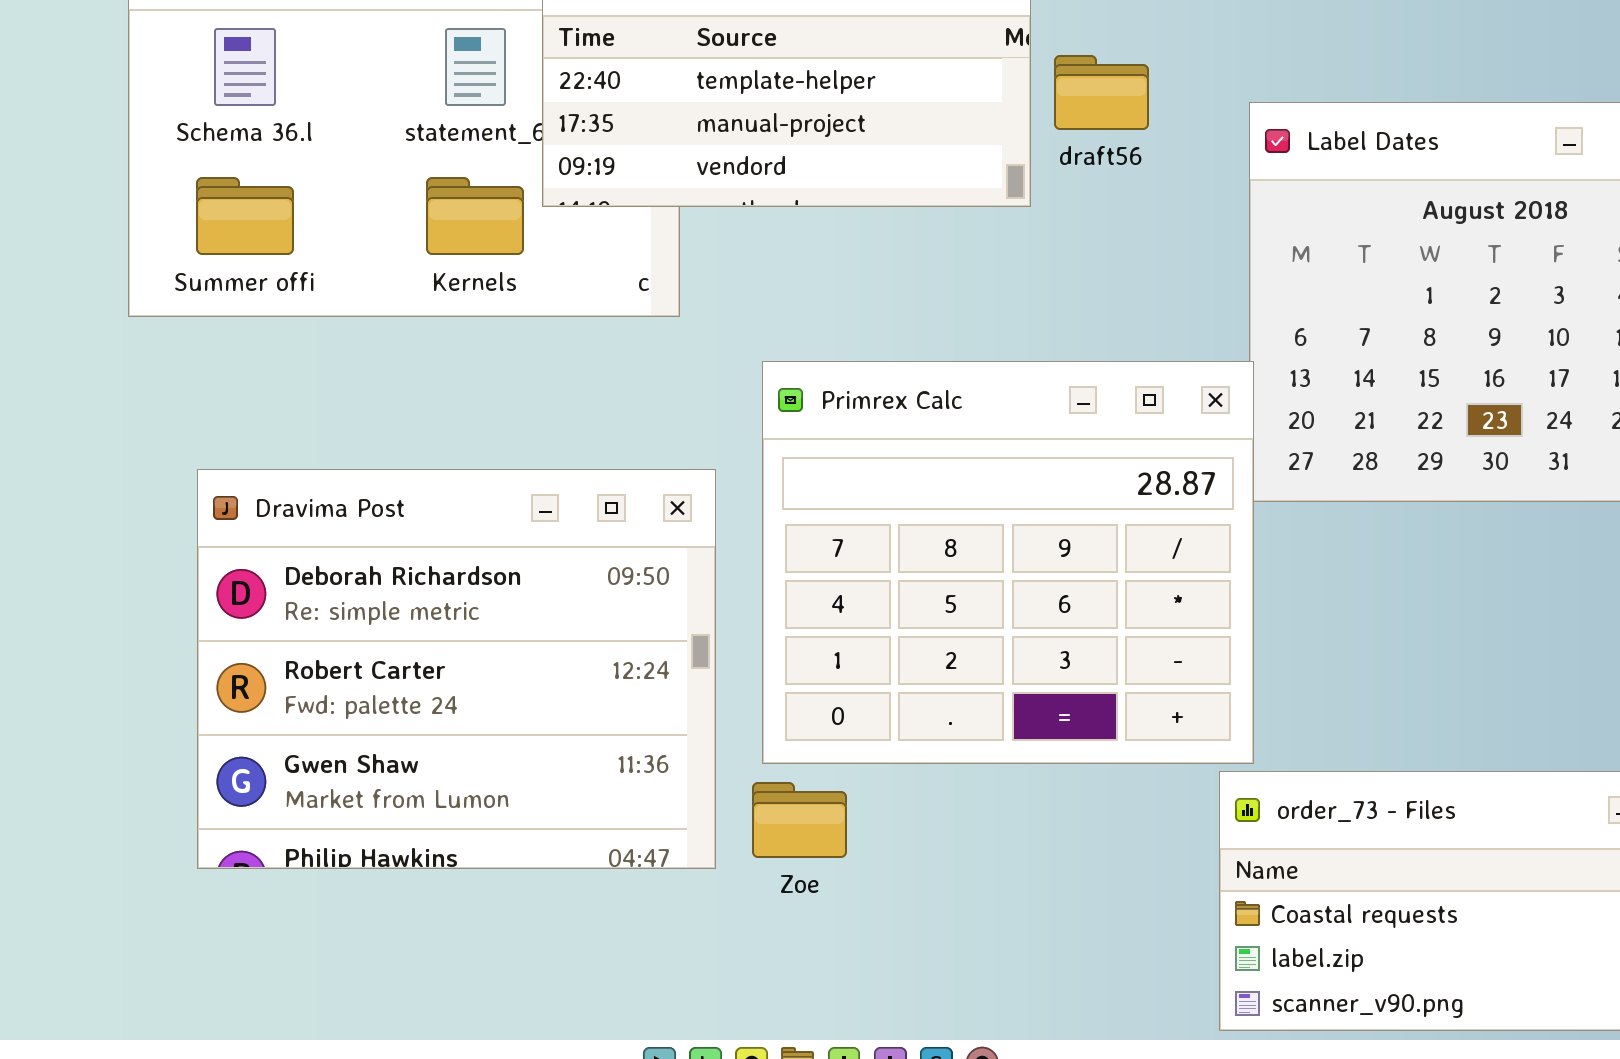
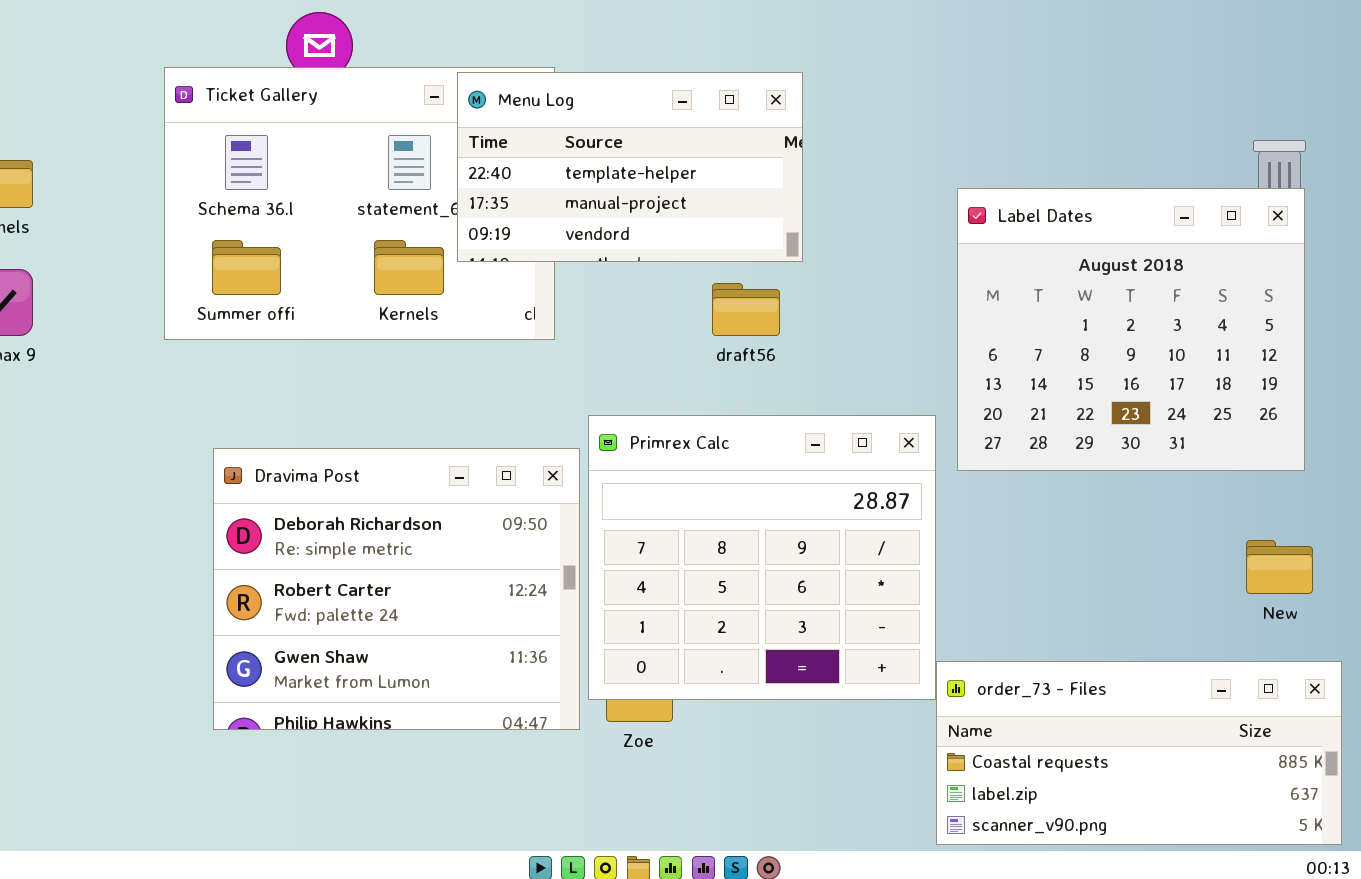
draft56: [1054,55,1149,130] -> [712,283,780,336], moved
Primrex Calc: [762,361,1254,764] -> [588,415,936,700], moved

